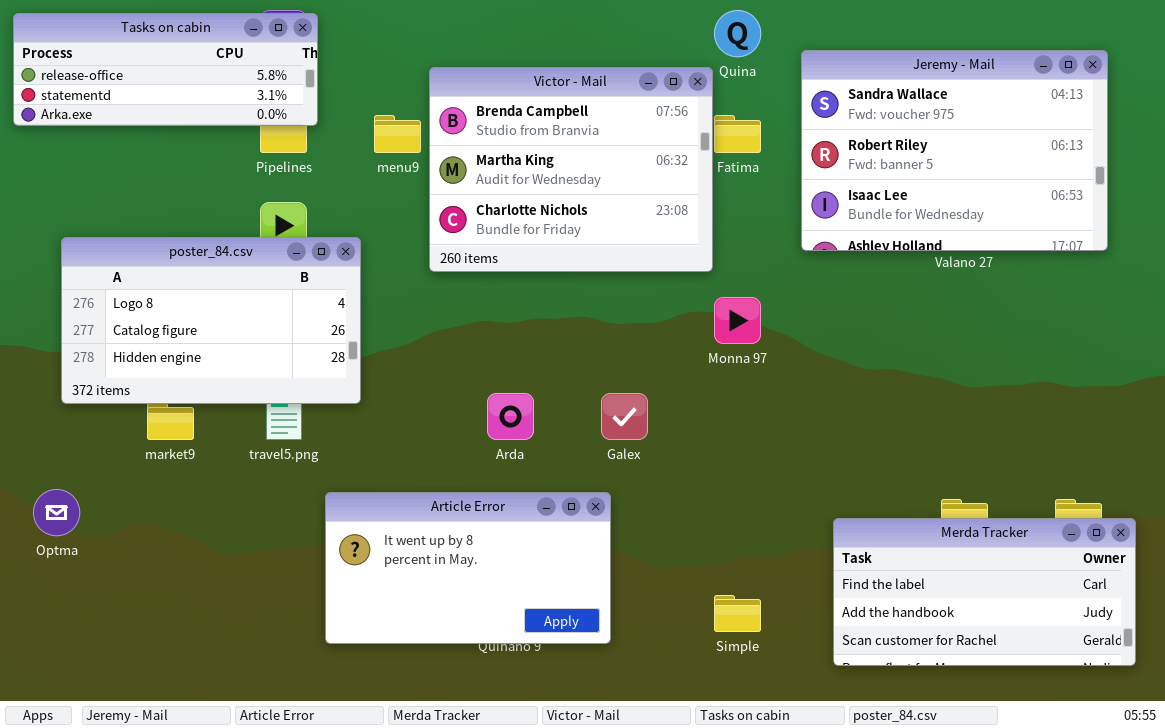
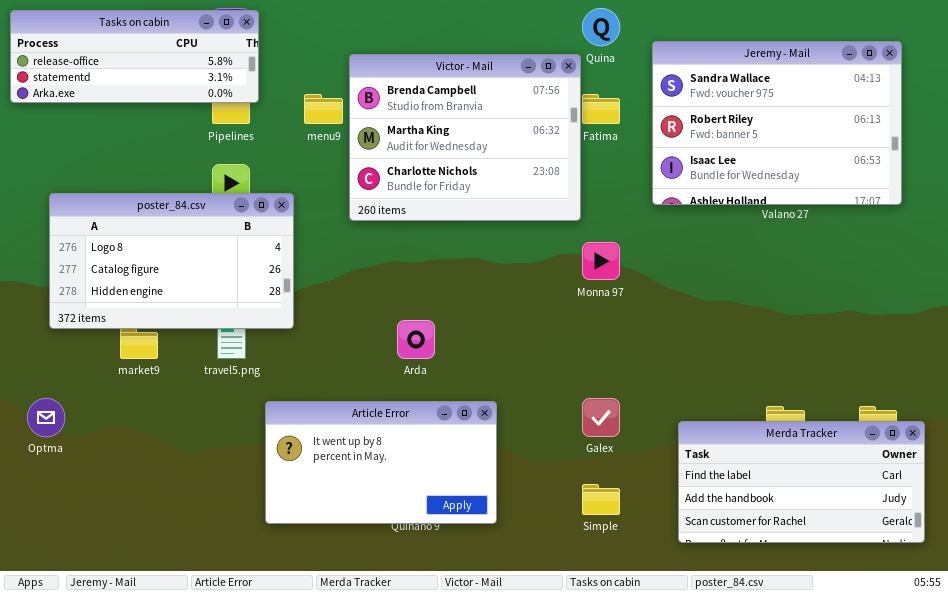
Galex: [601,393,648,440] -> [582,398,620,437], moved

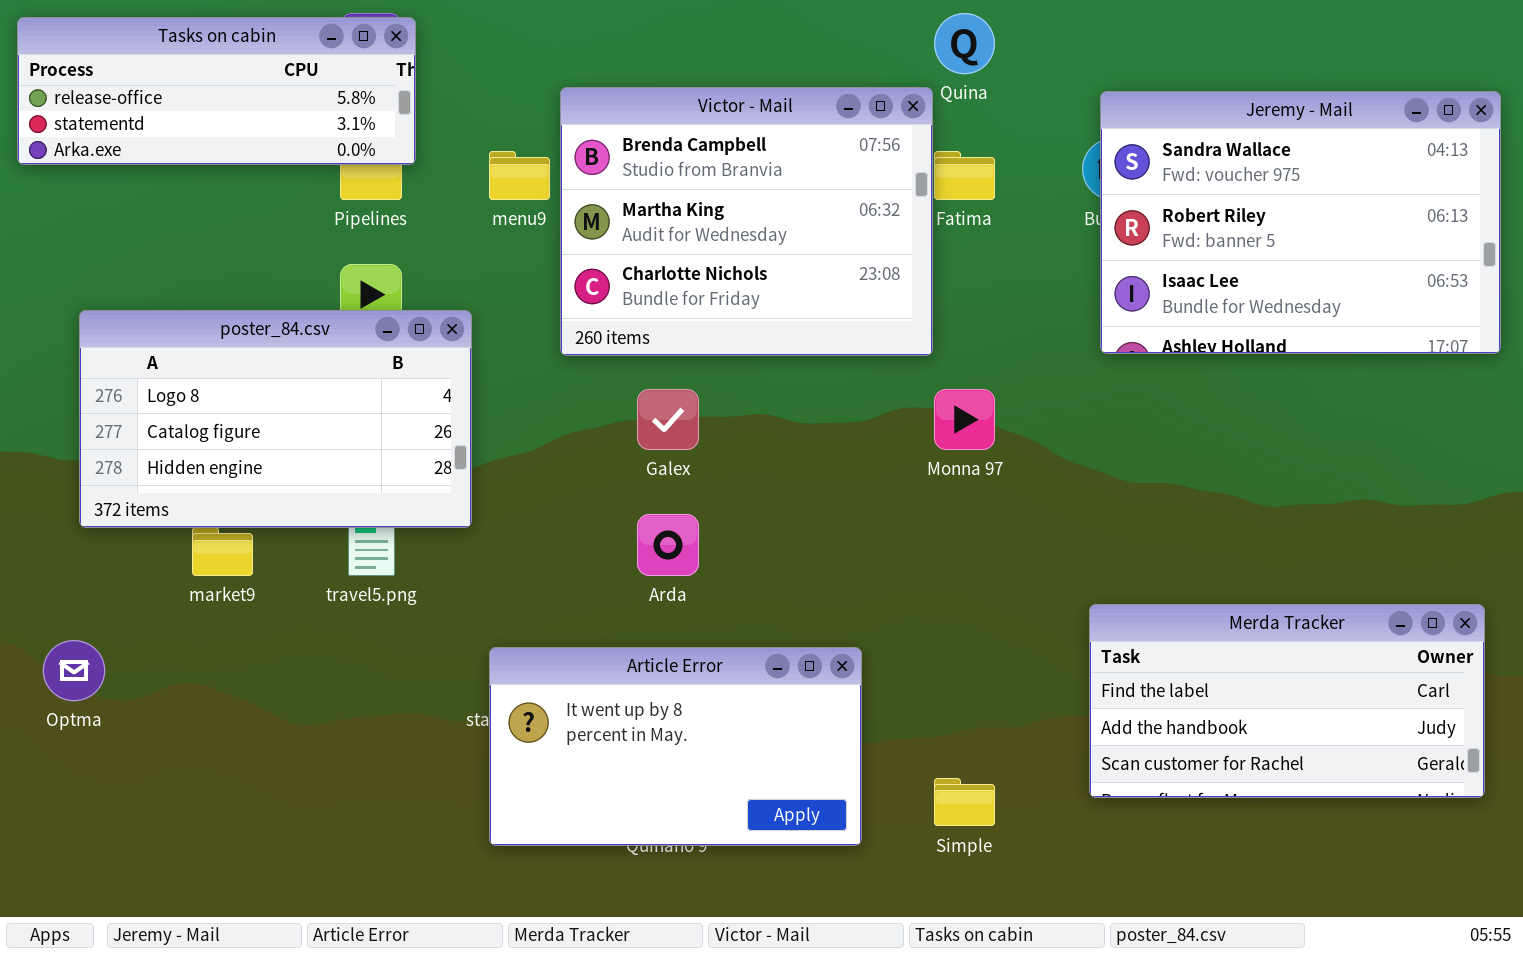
Jeremy - Mail: [652,41,902,205] -> [1100,91,1501,354], moved
Galex: [582,398,620,437] -> [637,389,699,450], moved
Article Error: [265,401,497,524] -> [489,647,862,846], moved
Merda Tracker: [678,421,925,543] -> [1089,604,1485,798], moved

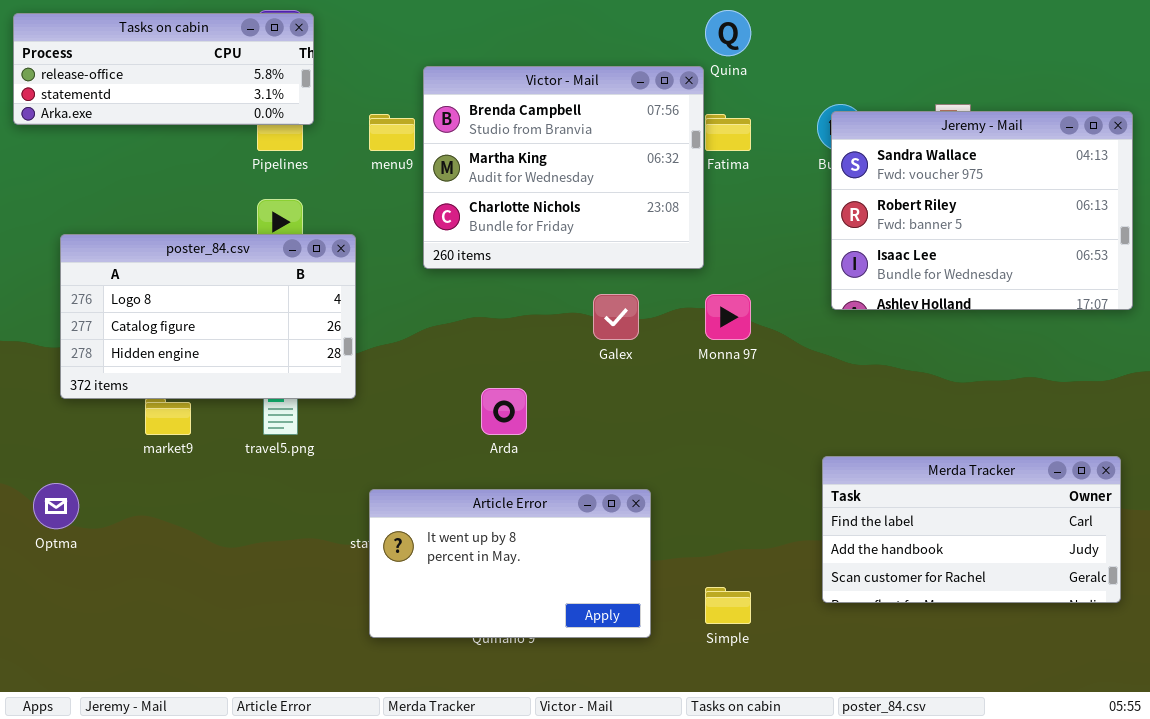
Jeremy - Mail: [1100,91,1501,354] -> [831,111,1133,310], moved
Galex: [637,389,699,450] -> [593,294,639,340], moved

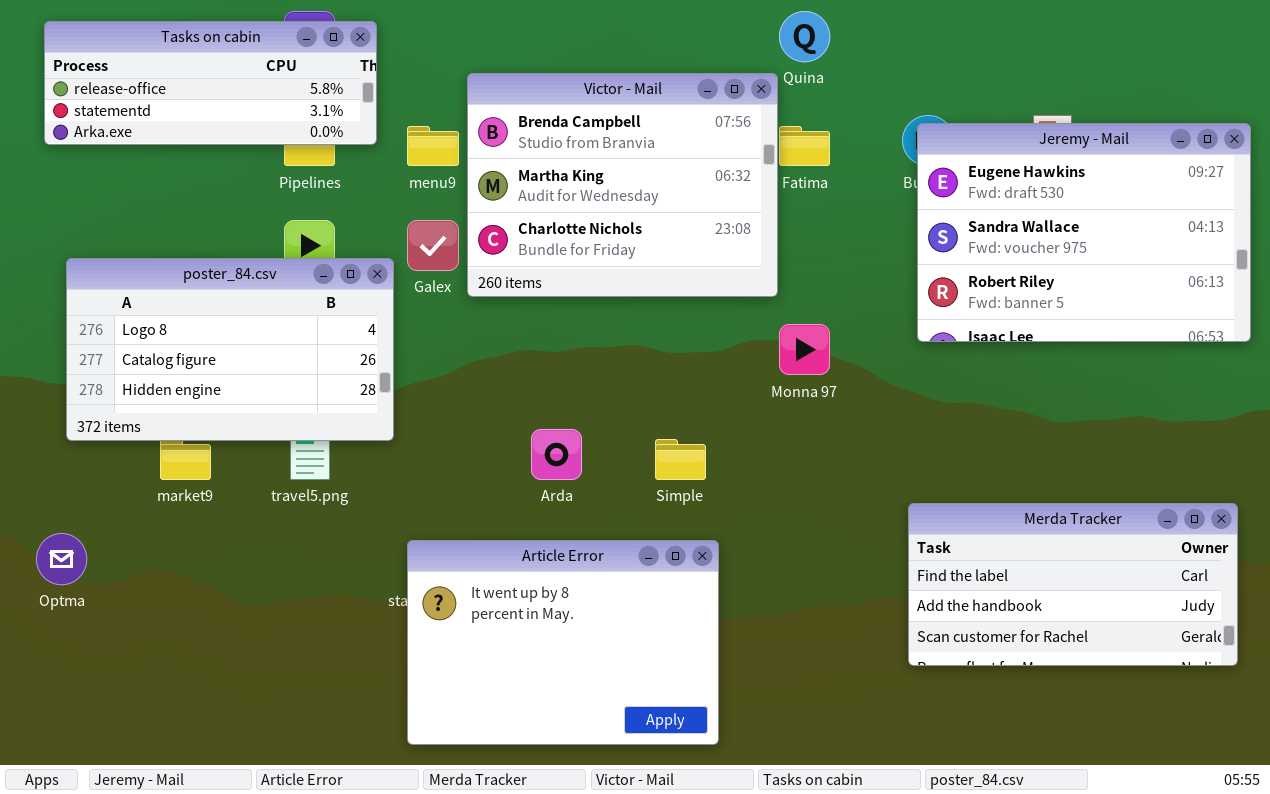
Tasks on cabin: [13,13,314,125] -> [44,21,377,145], moved
Jeremy - Mail: [831,111,1133,310] -> [917,123,1251,342], scrolled up 1 row
Galex: [593,294,639,340] -> [407,220,459,271], moved
Article Error: [369,489,651,638] -> [407,540,719,745], resized
Simple: [705,587,751,624] -> [655,439,706,480], moved

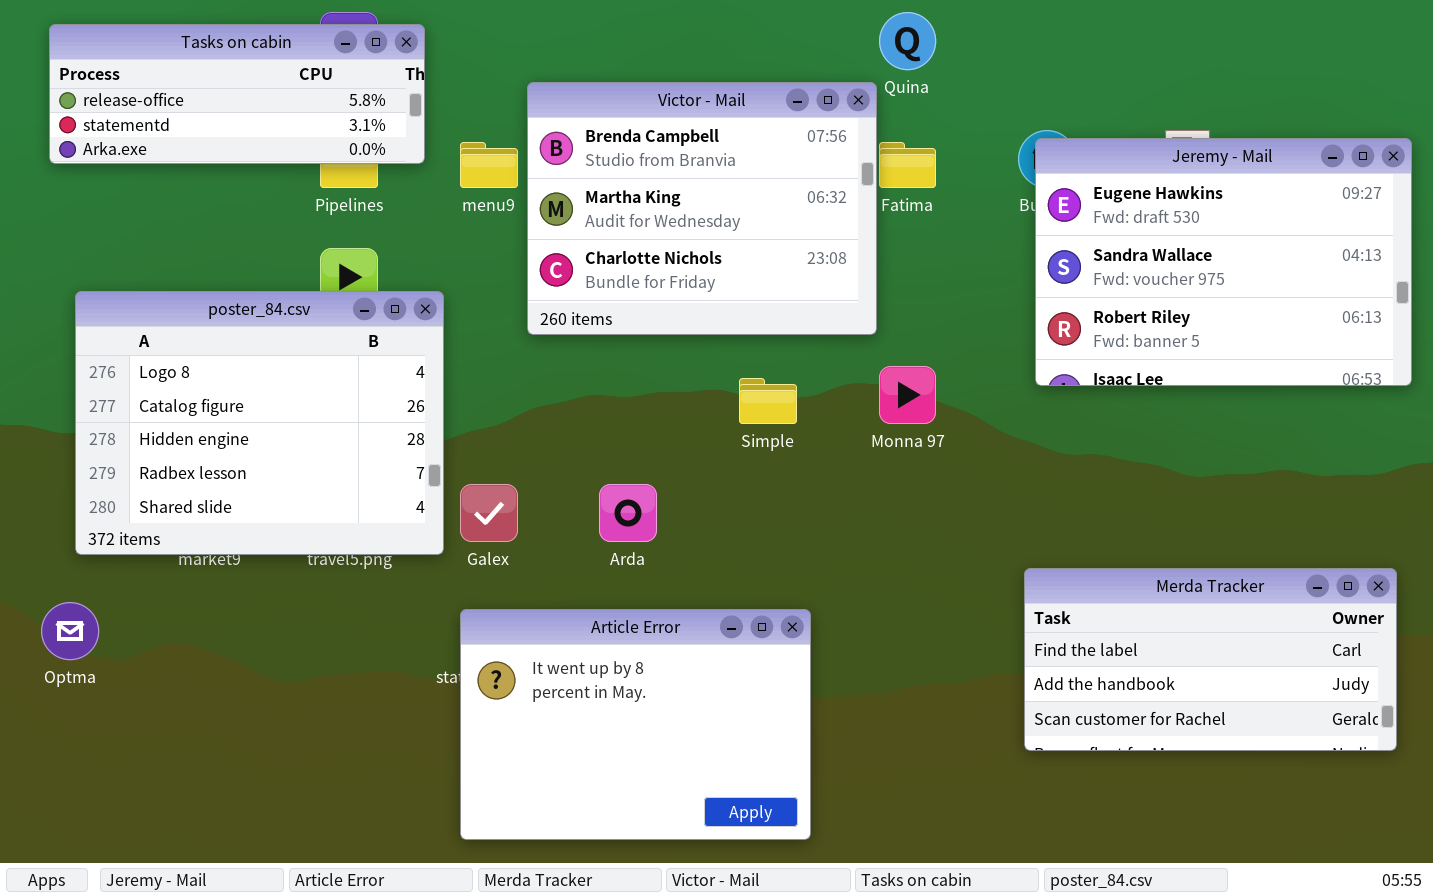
Galex: [407,220,459,271] -> [460,484,518,542], moved
poster_84.csv: [66,258,394,441] -> [75,291,444,555], resized
Simple: [655,439,706,480] -> [739,378,797,424], moved

